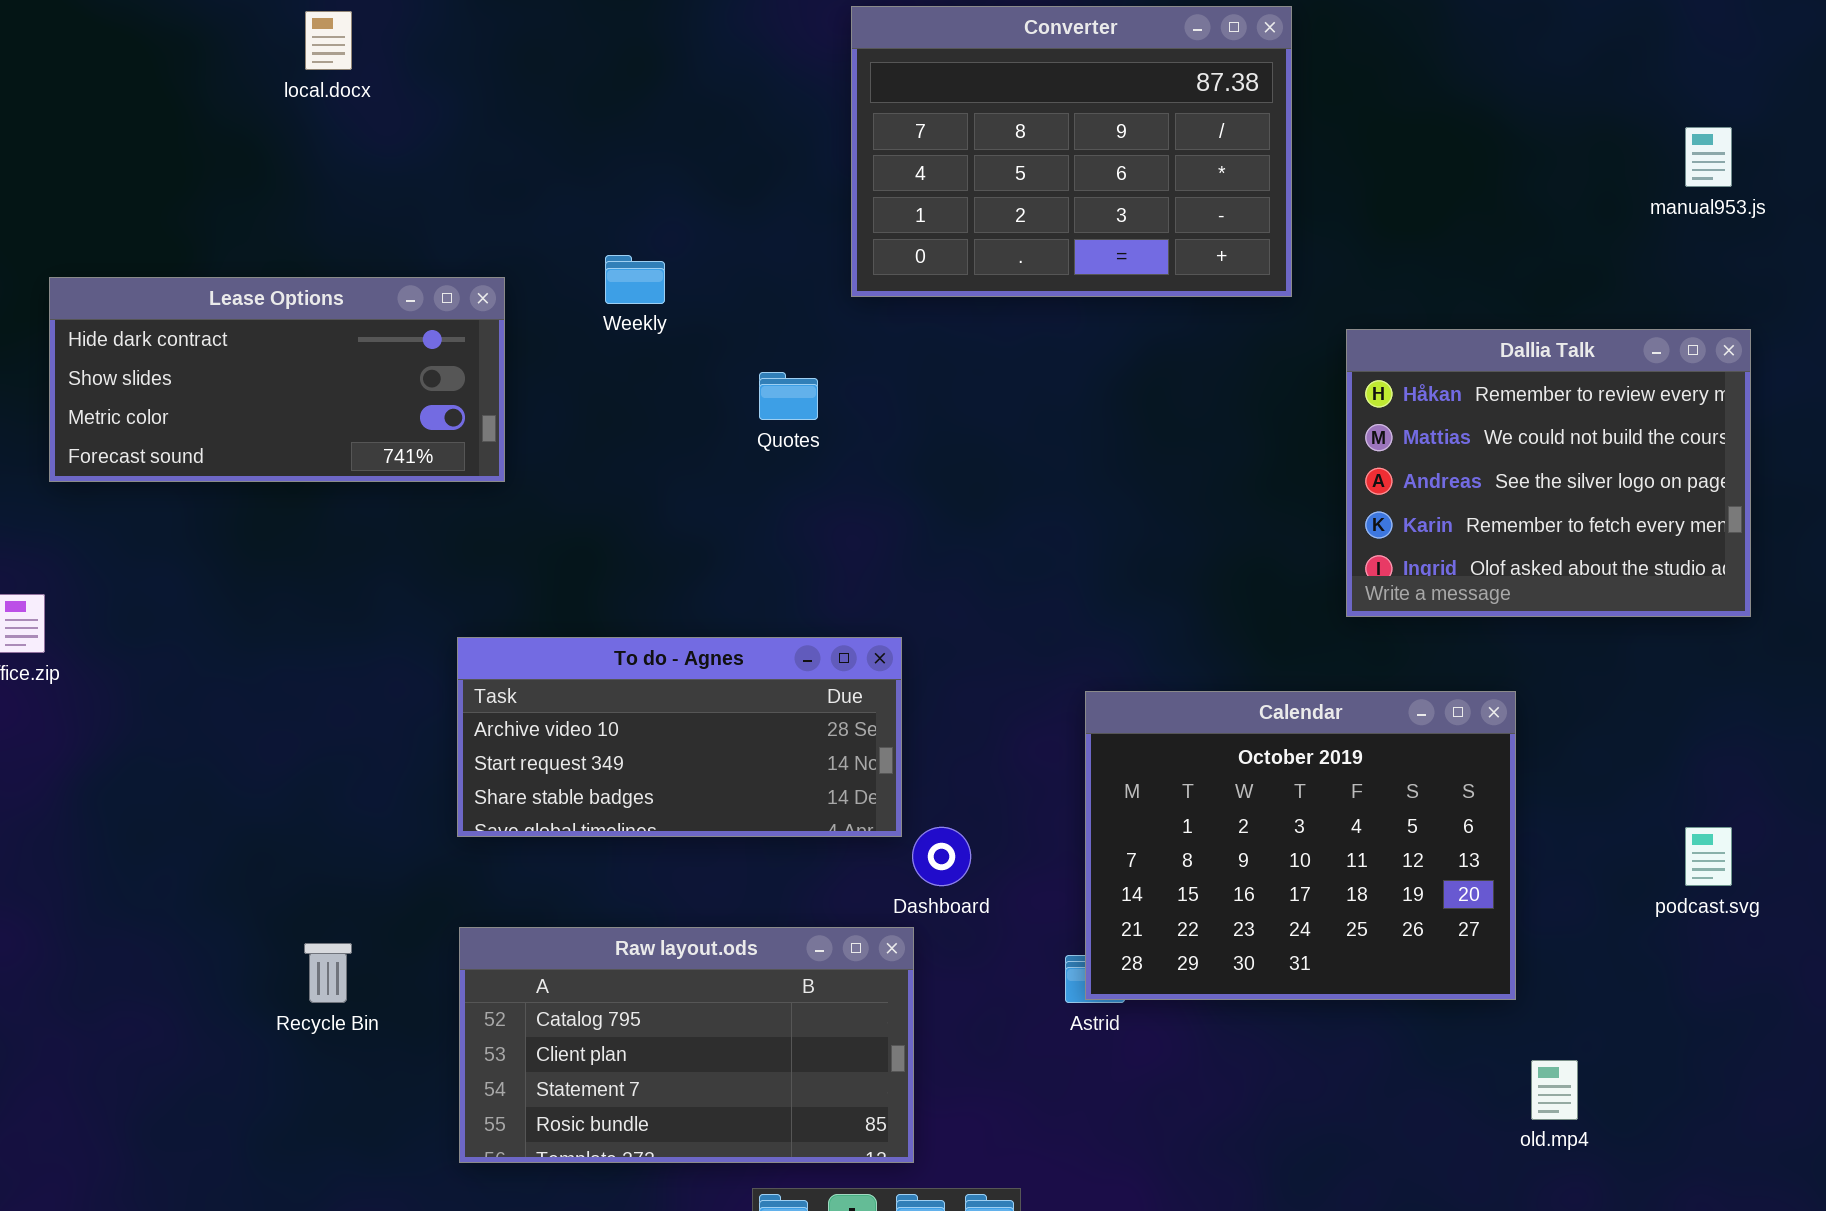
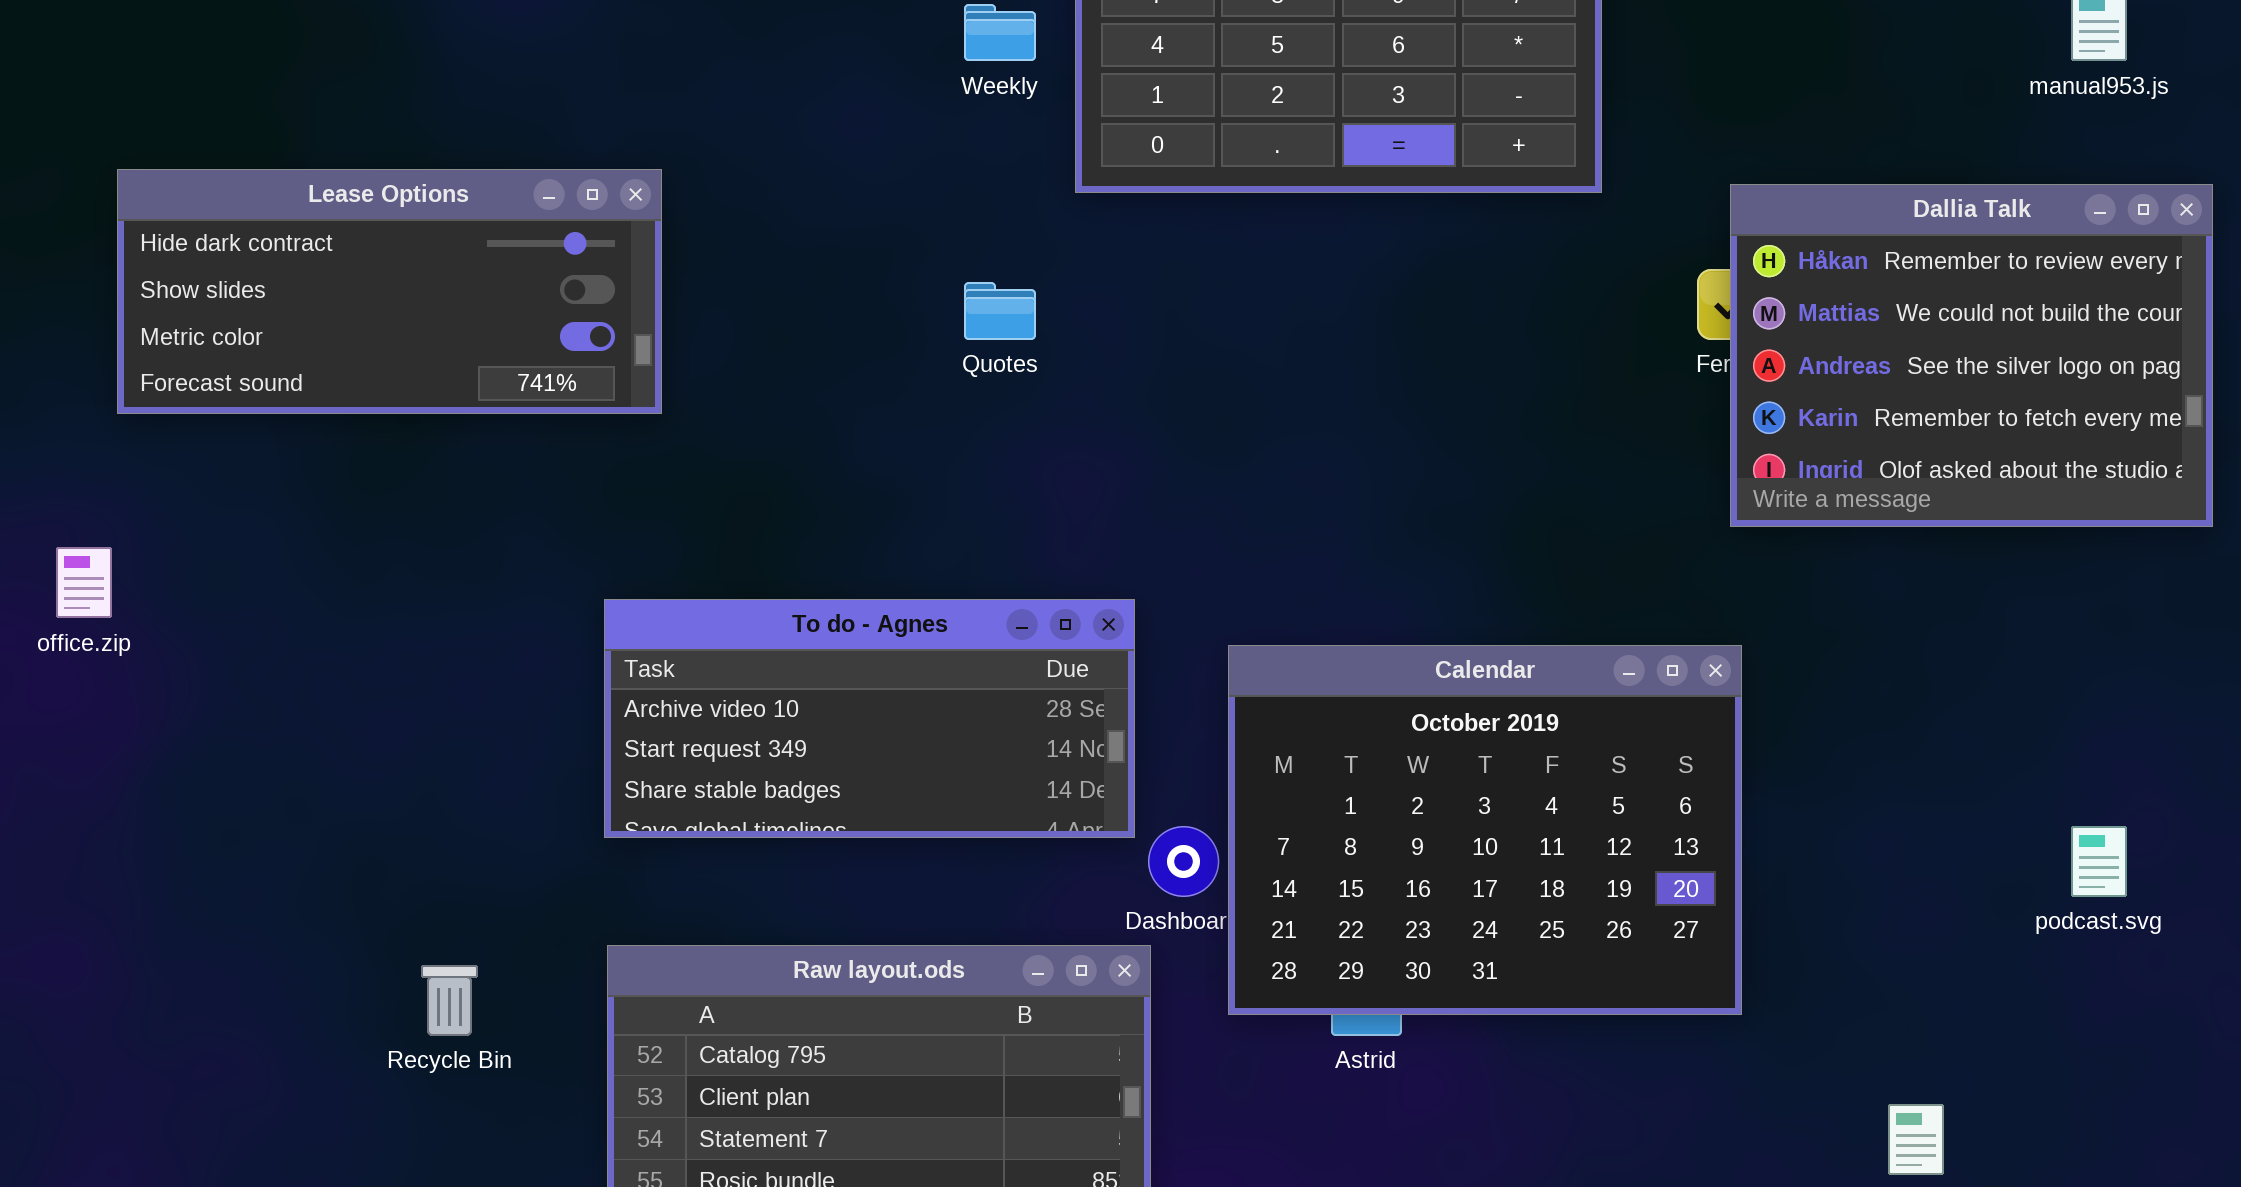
Weekly: [605,255,665,304] -> [964,4,1036,61], moved
Dallia Talk: [1346,329,1751,617] -> [1730,184,2213,527], moved
Calendar: [1085,691,1516,1000] -> [1228,645,1742,1015], moved

